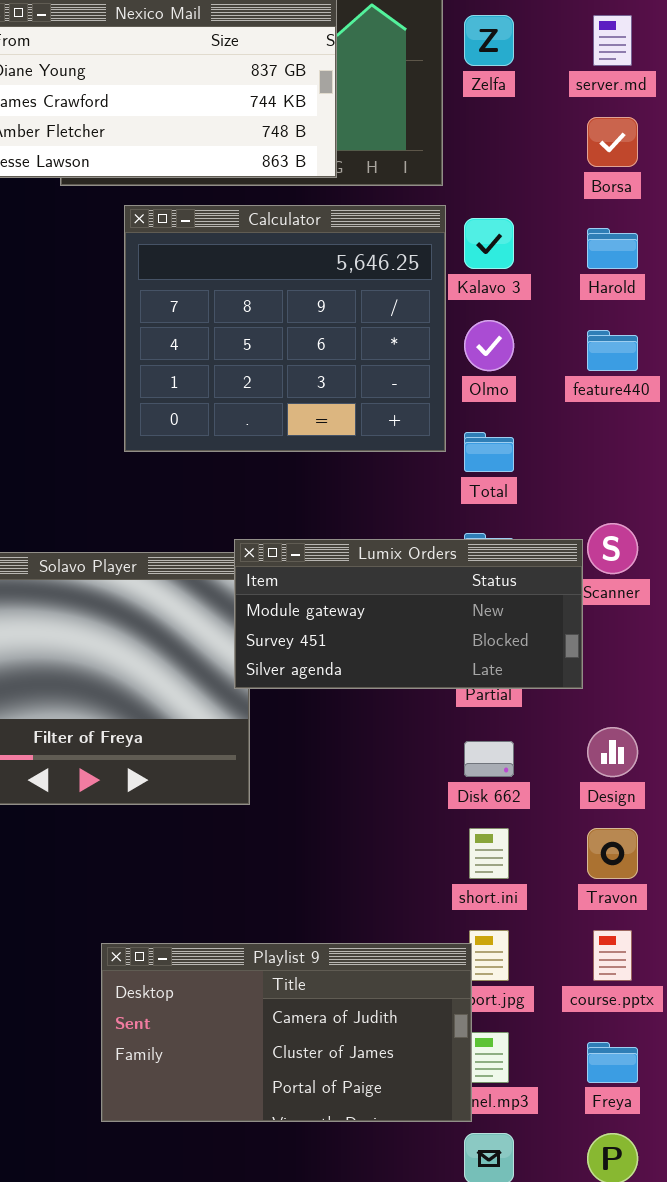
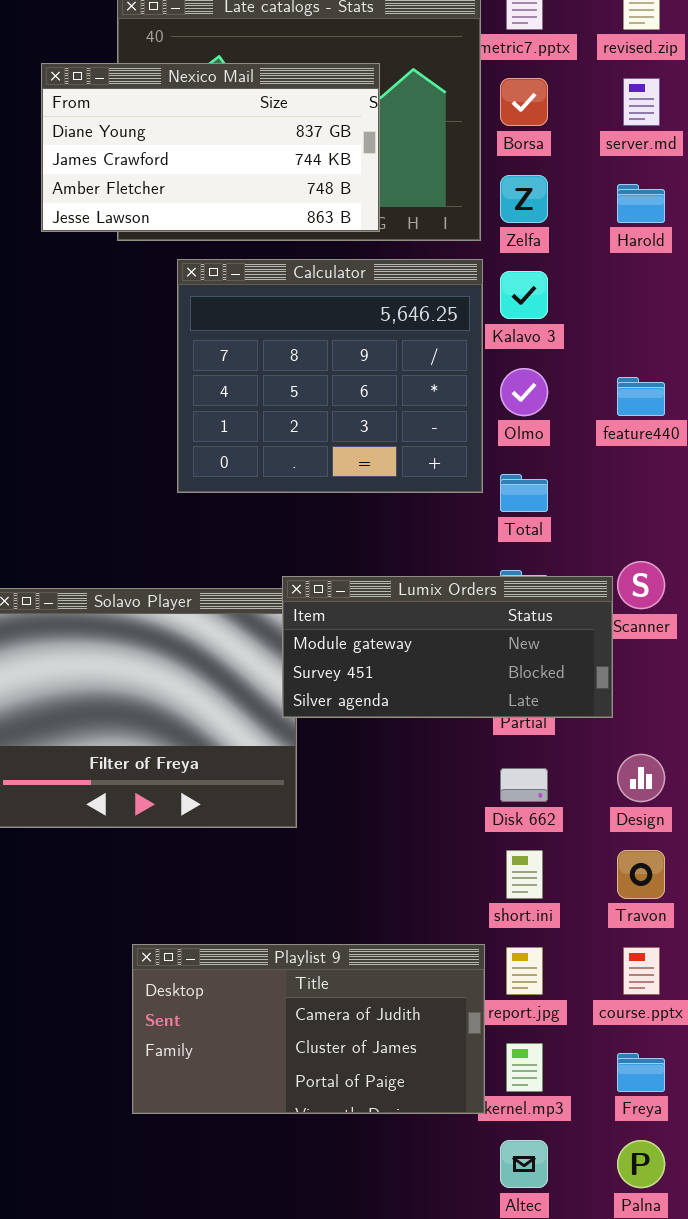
Zelfa: [464,15,514,66] -> [500,175,548,223], moved
Borsa: [587,117,638,167] -> [500,78,548,126], moved
Harold: [587,228,638,269] -> [617,184,665,223], moved
Playlist 9: [101,943,472,1122] -> [132,944,485,1114], moved

